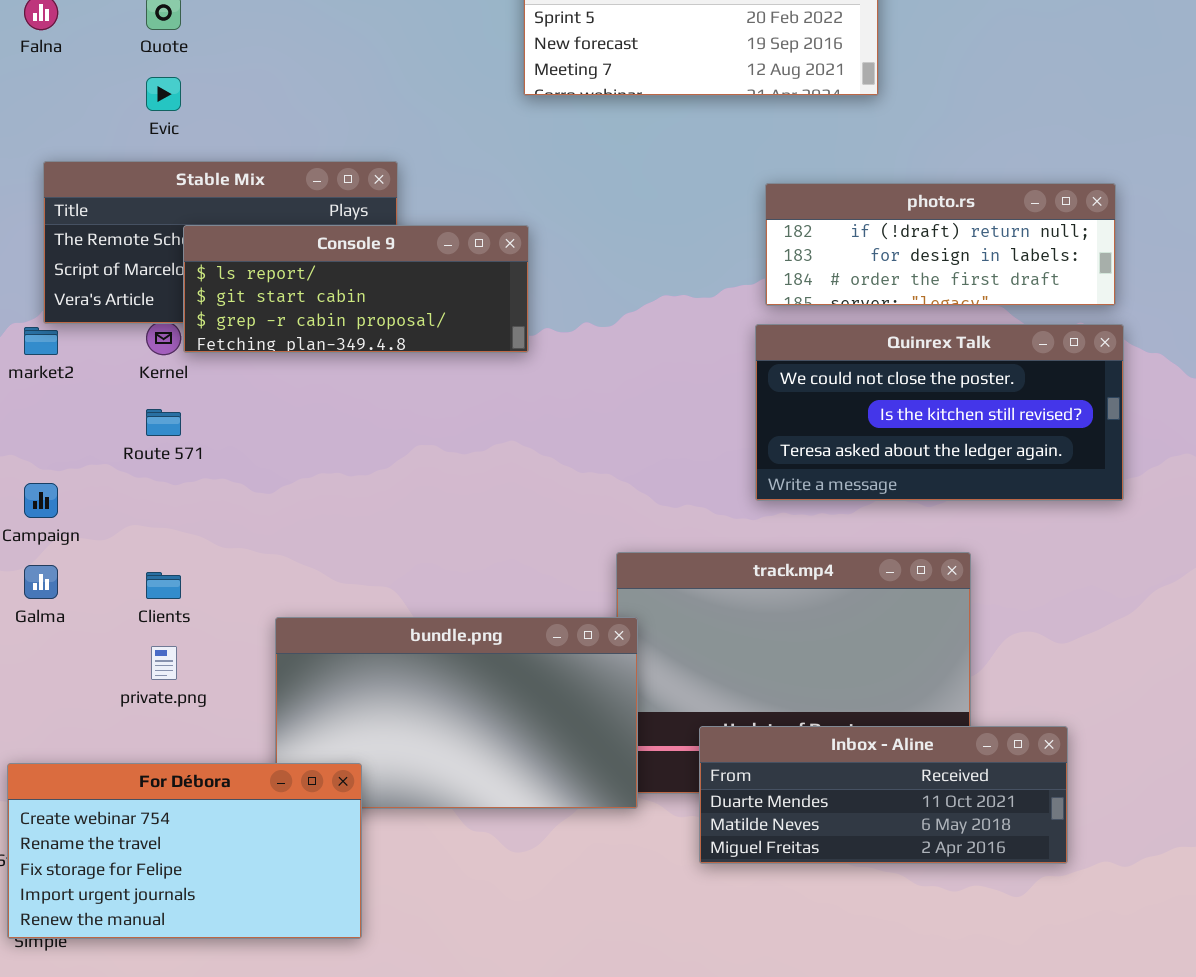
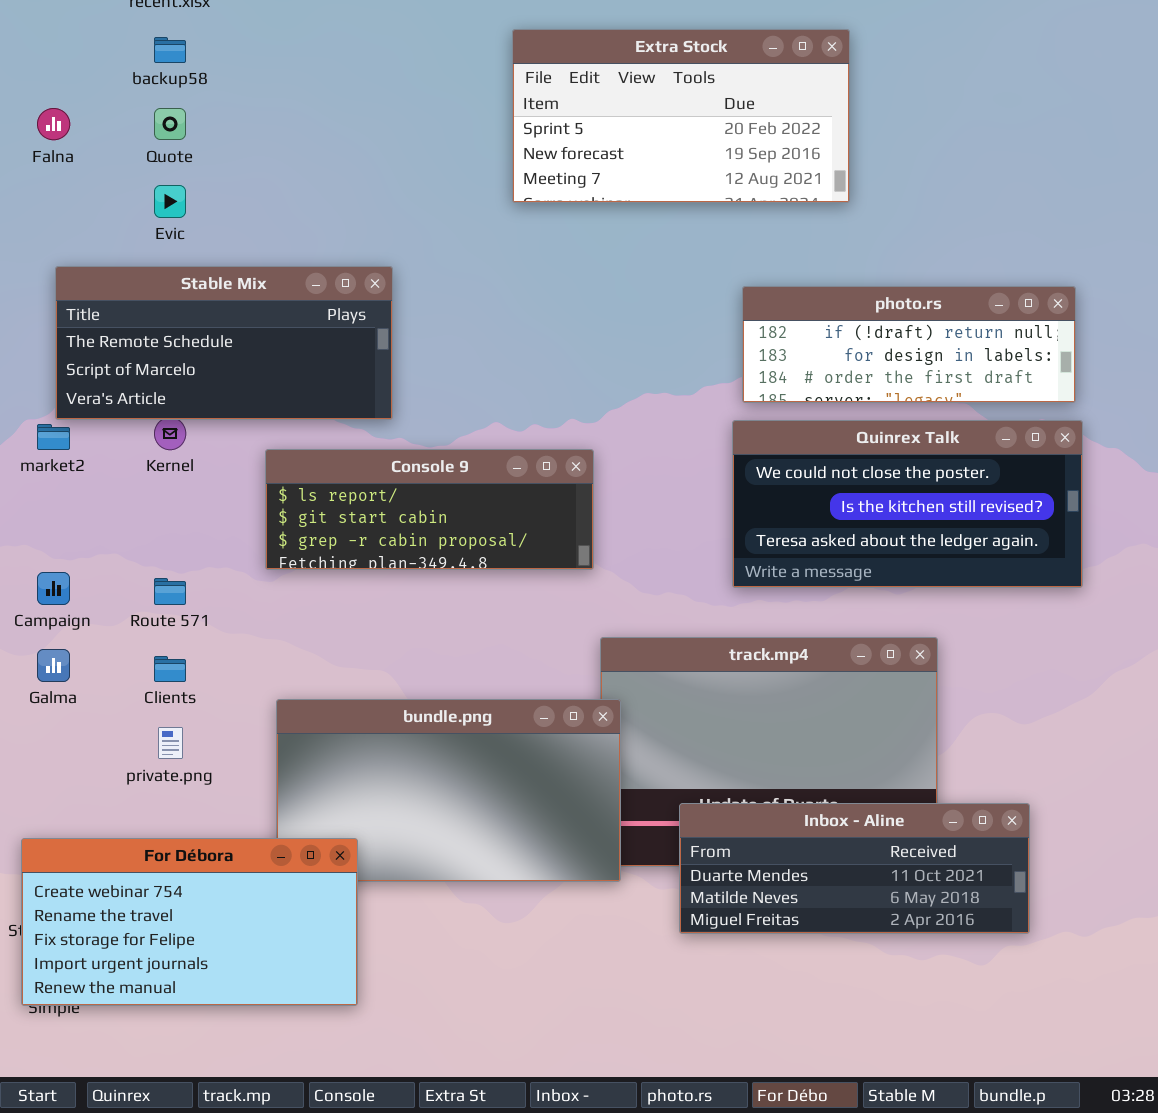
Console 9: [183,225,529,353] -> [265,449,594,570], moved
Route 571: [146,409,181,436] -> [154,578,186,605], moved

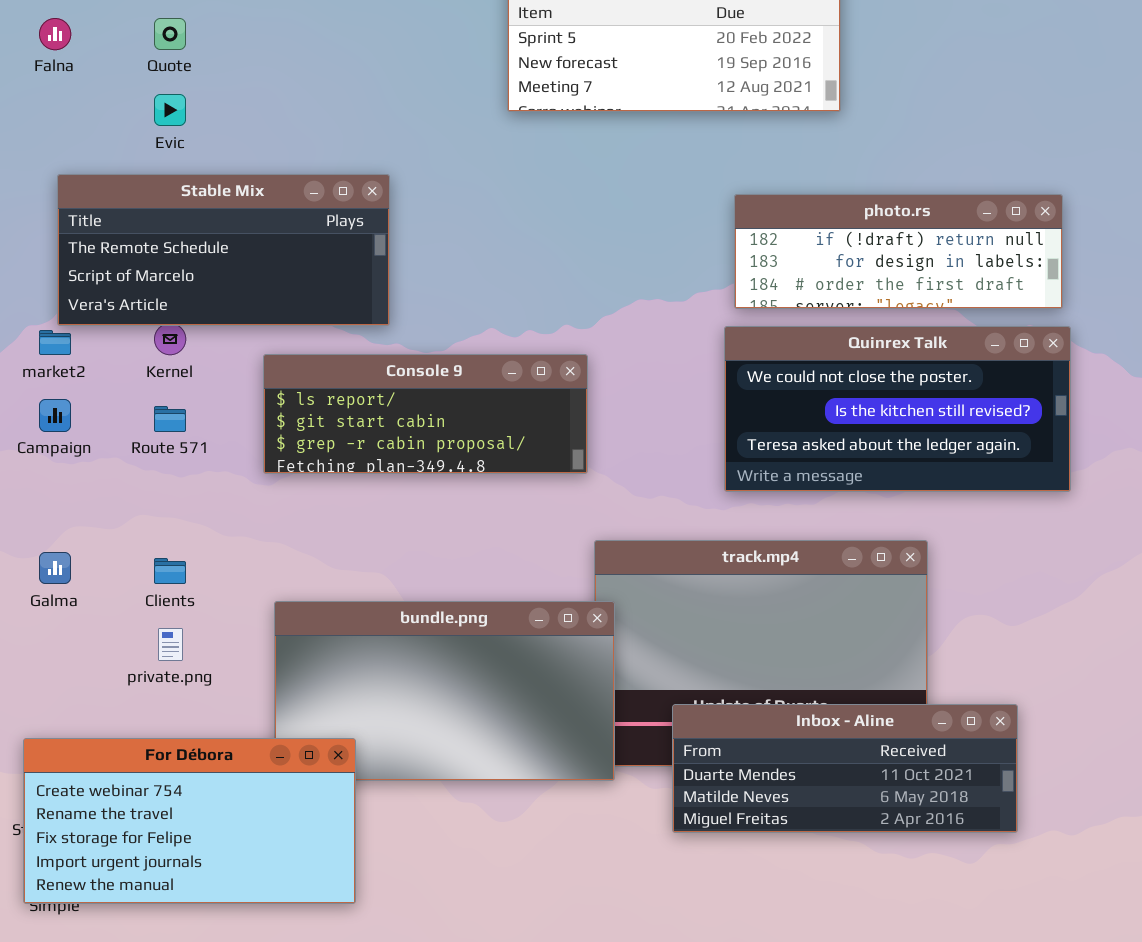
Campaign: [37,572,70,605] -> [39,399,71,432], moved
Route 571: [154,578,186,605] -> [154,406,186,432], moved

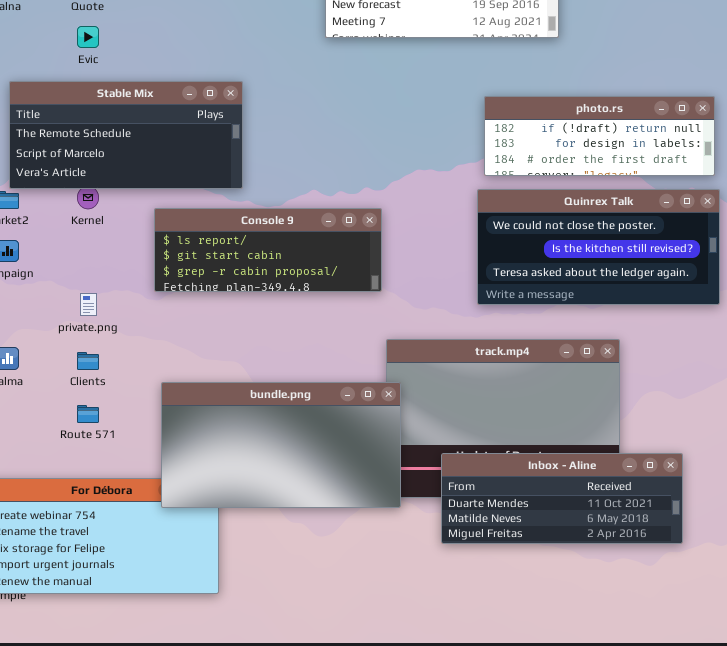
Route 571: [154,406,186,432] -> [77,405,99,423], moved
bundle.png: [274,601,615,781] -> [161,382,401,508], raised
private.png: [158,628,183,661] -> [80,293,97,316], moved

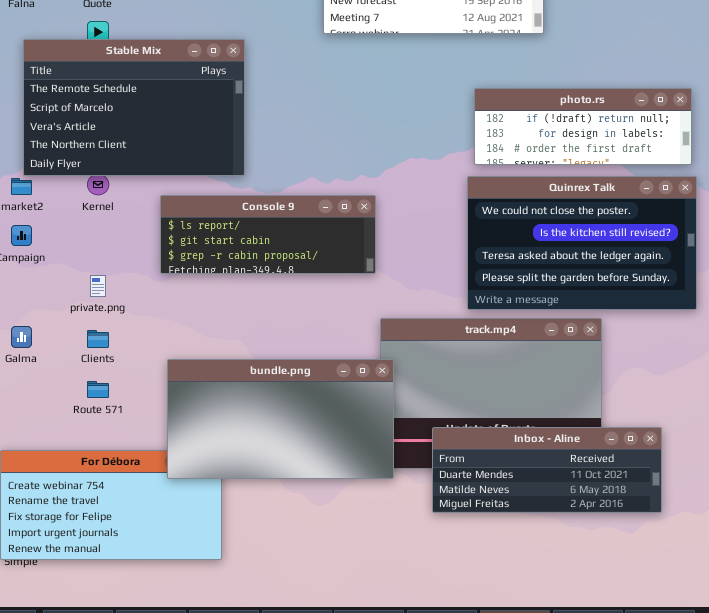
Stable Mix: [9,81,243,189] -> [23,39,245,176], resized
Quinrex Talk: [477,189,720,305] -> [467,176,697,310], resized

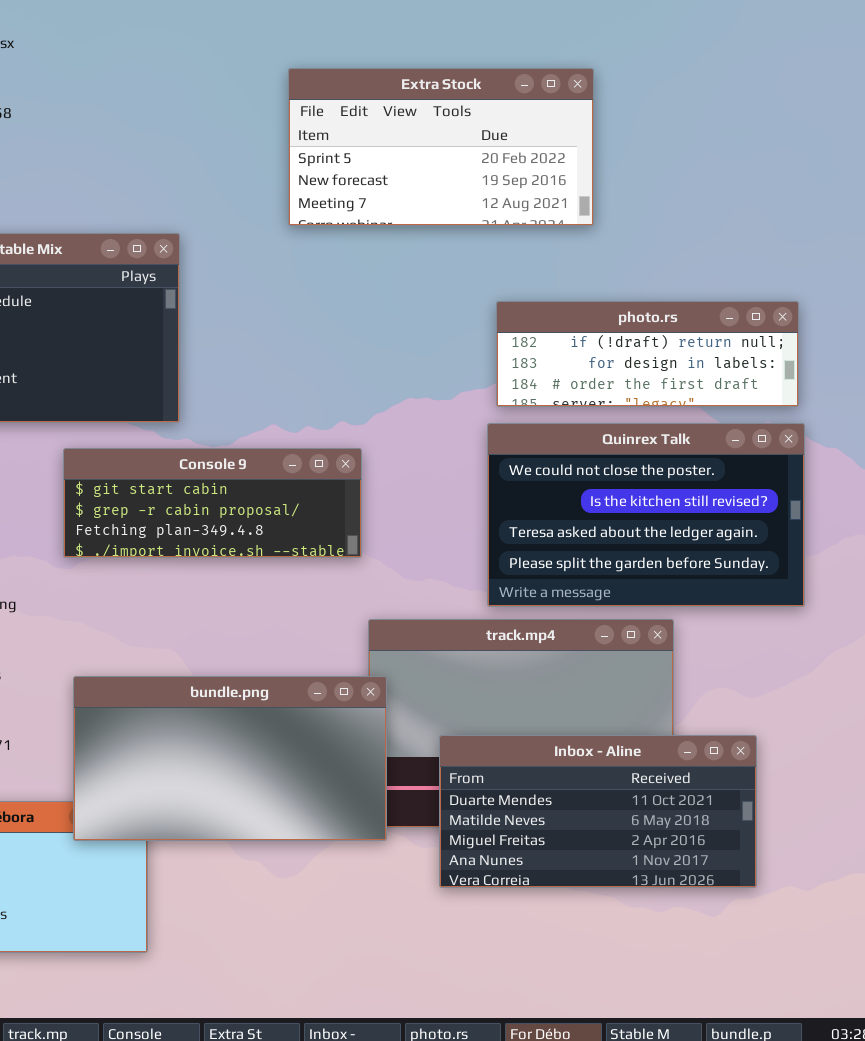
Console 9: [160,195,376,274] -> [63,448,362,558], scrolled down 1 row
Inbox - Aline: [432,427,662,513] -> [439,735,757,888], resized

